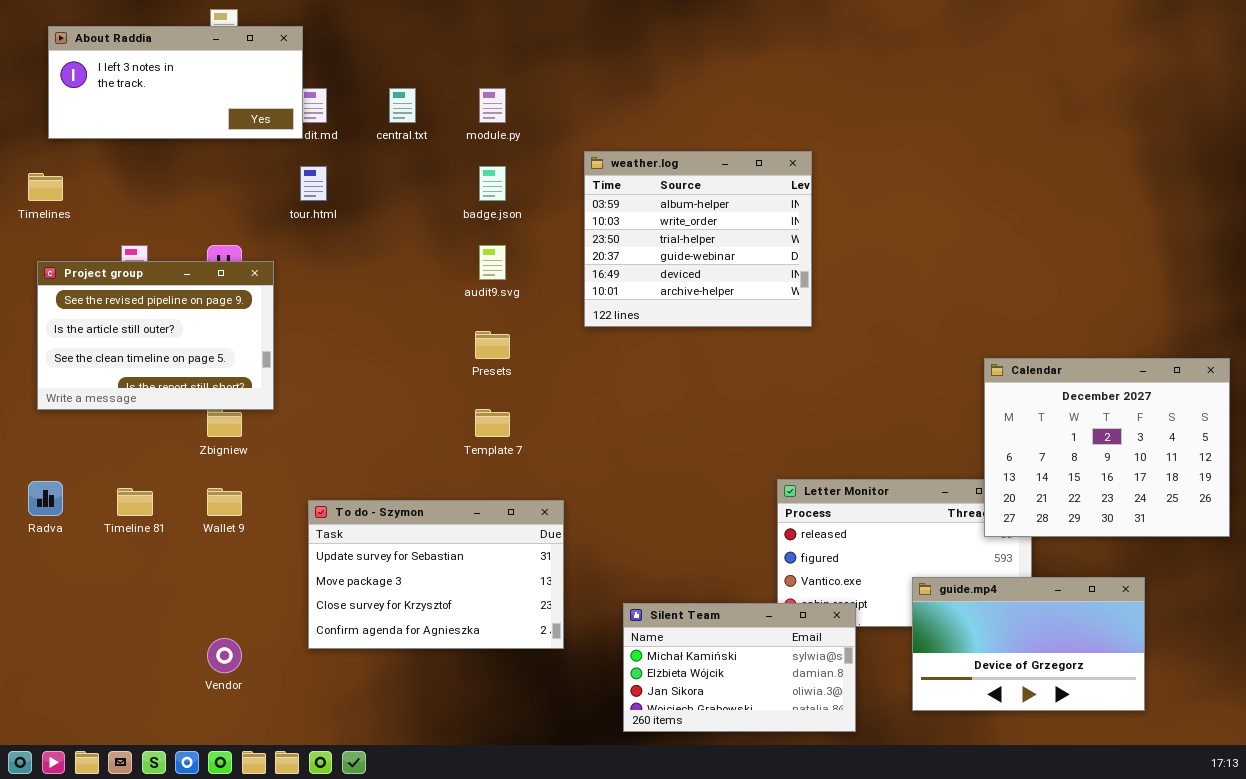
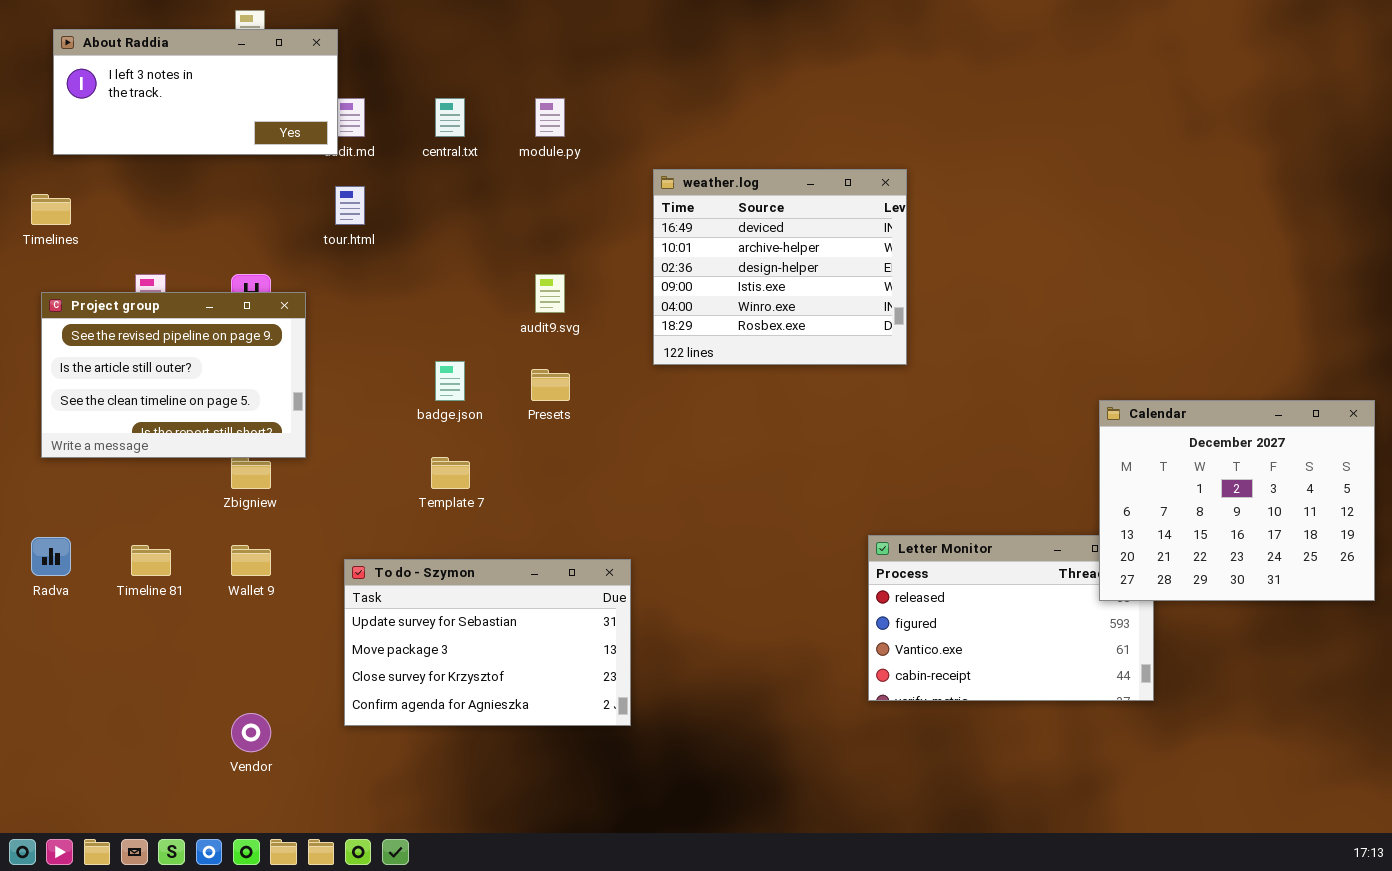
weather.log: [584,151,812,327] -> [653,169,907,365], scrolled down 4 rows
badge.json: [479,166,506,201] -> [435,361,465,401], moved
Template 7: [475,409,510,437] -> [431,457,470,489], moved
guide.mp4: [912,577,1145,711] -> none, closed
Silent Team: [623,603,856,732] -> none, closed

